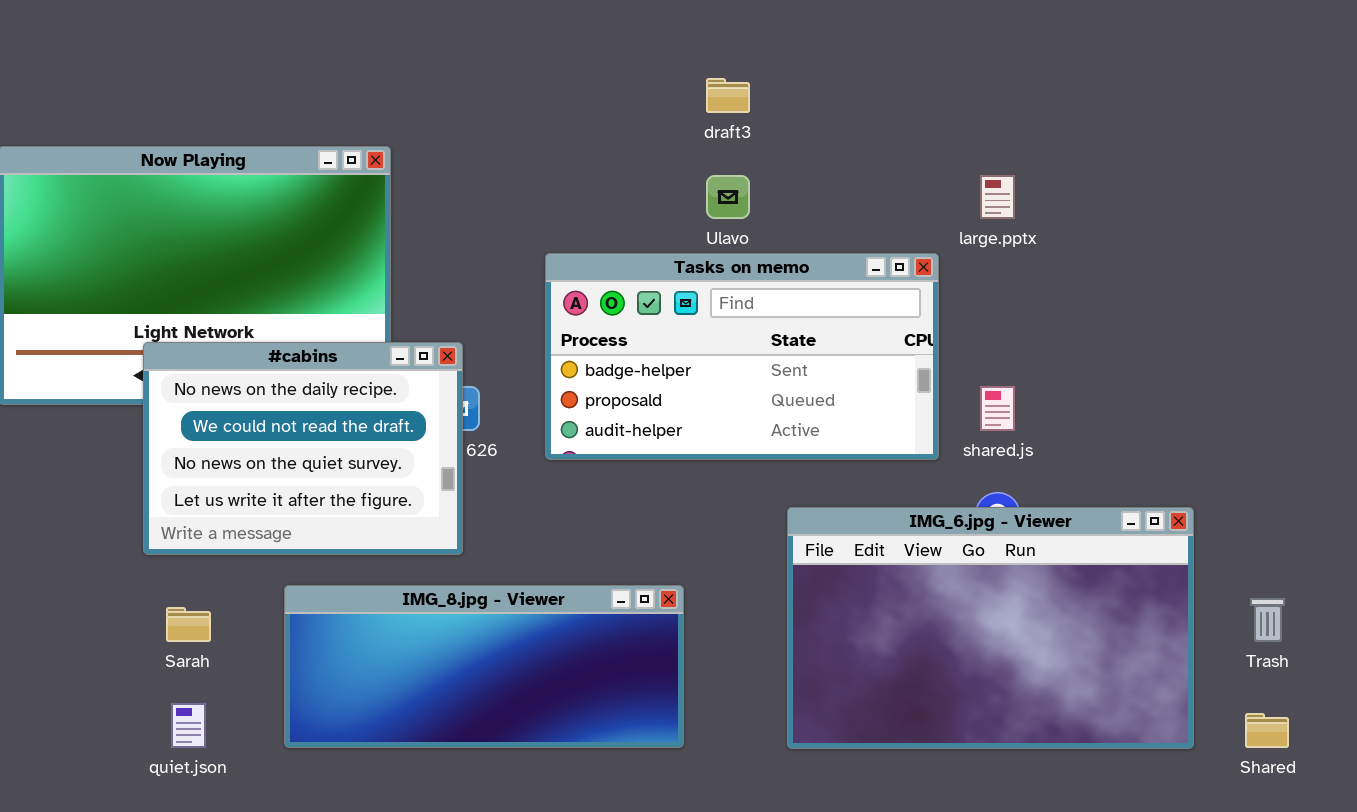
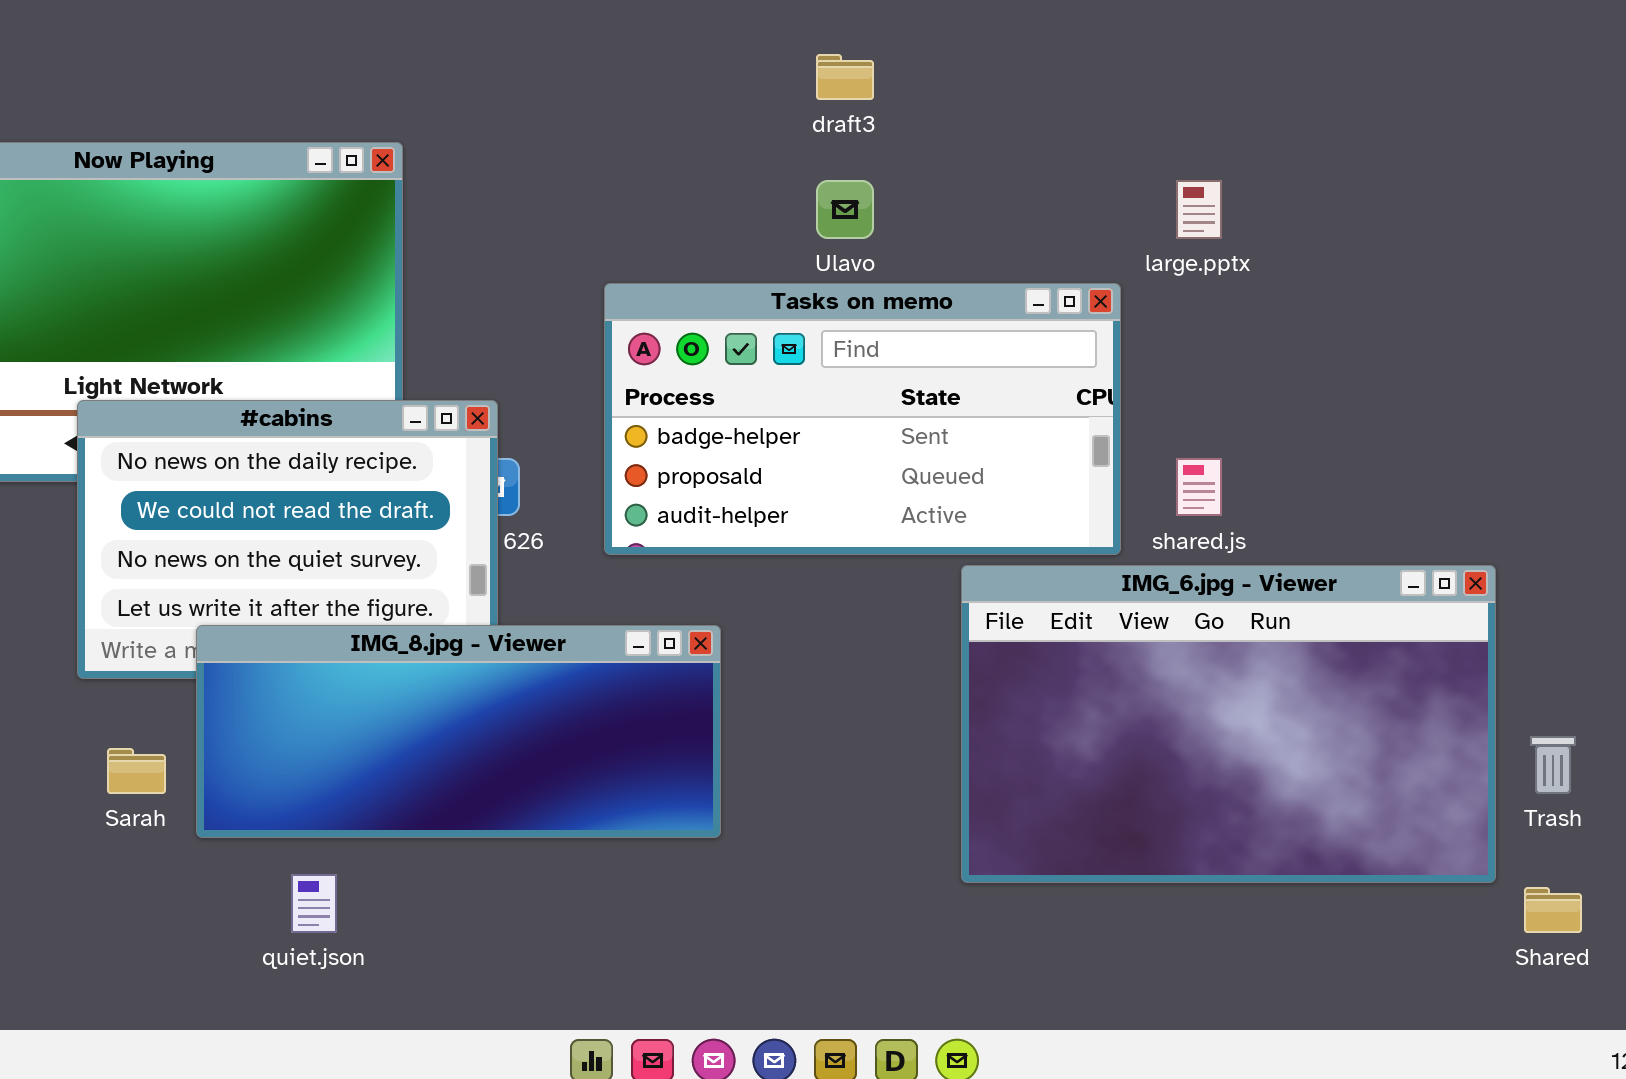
IMG_6.jpg - Viewer: [787,507,1194,749] -> [961,565,1496,883], moved
IMG_8.jpg - Viewer: [284,585,684,748] -> [196,625,721,838], moved
quiet.json: [171,703,206,748] -> [291,874,337,933], moved

